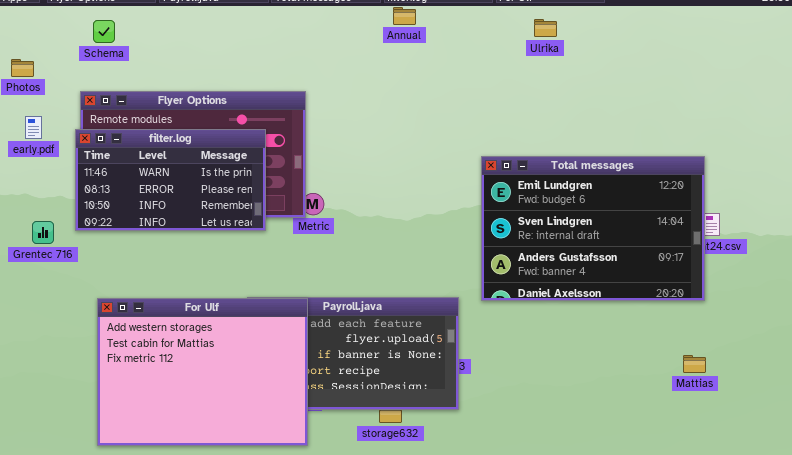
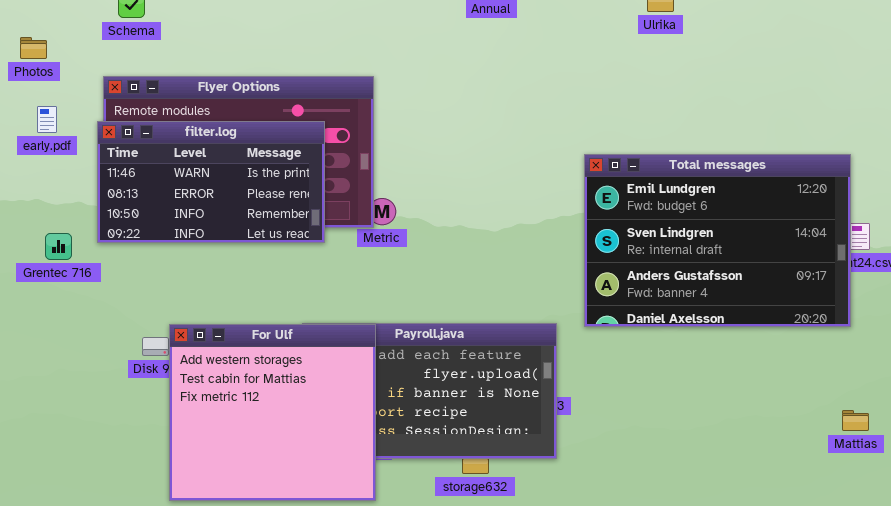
For Ulf: [97,298,308,446] -> [169,324,376,501], resized
Mattias: [683,355,706,373] -> [842,410,869,431], moved

